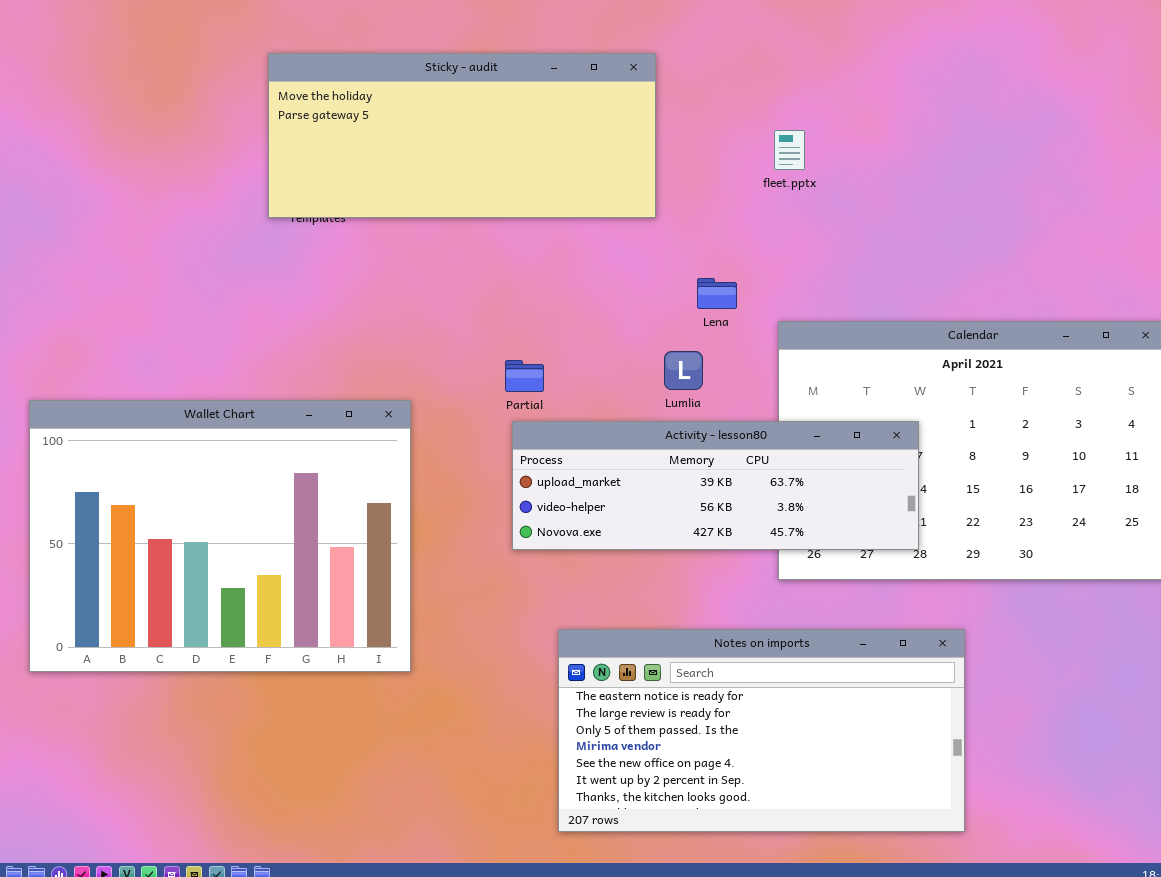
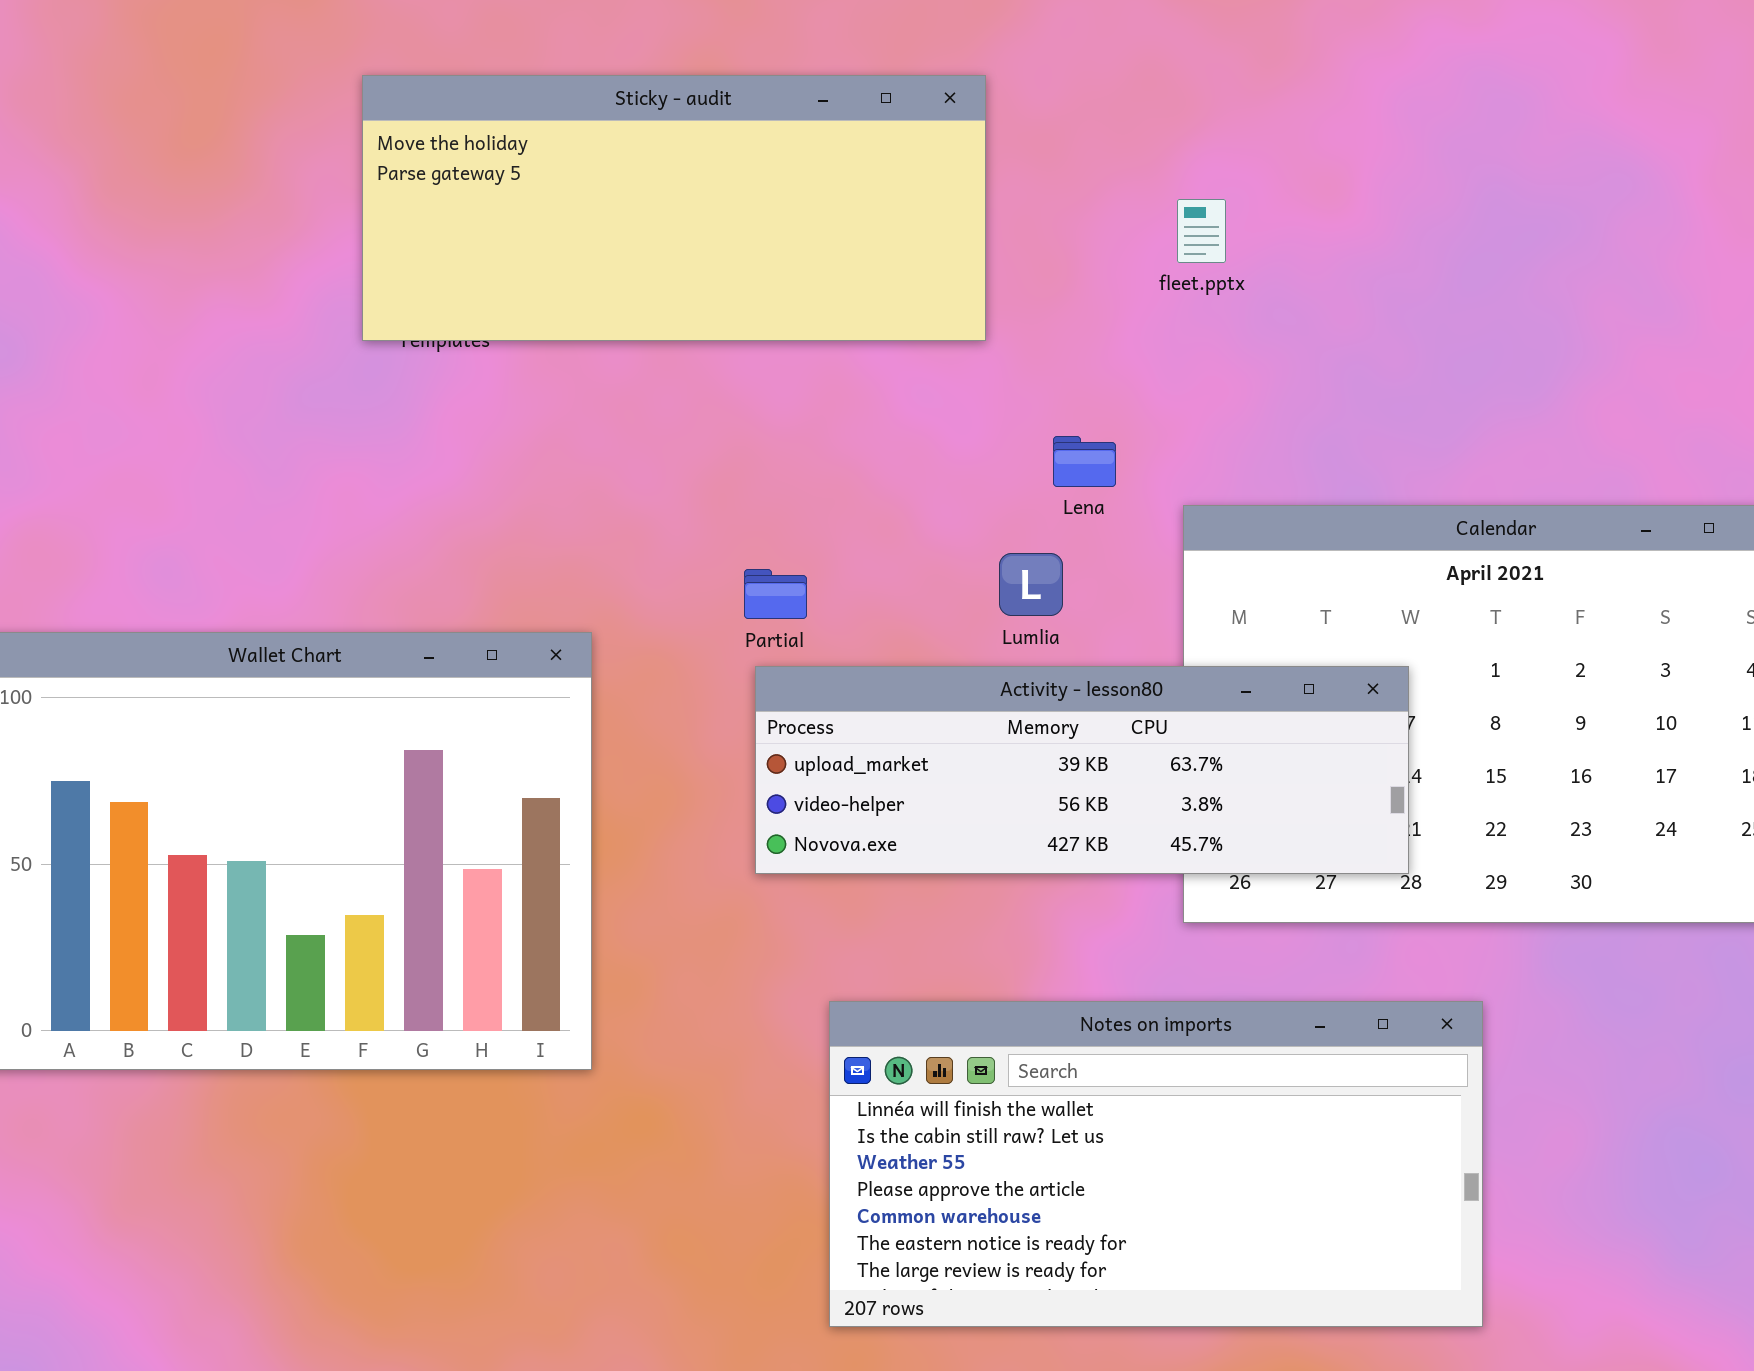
Notes on imports: [558,629,965,832] -> [829,1001,1483,1327], scrolled up 5 rows

